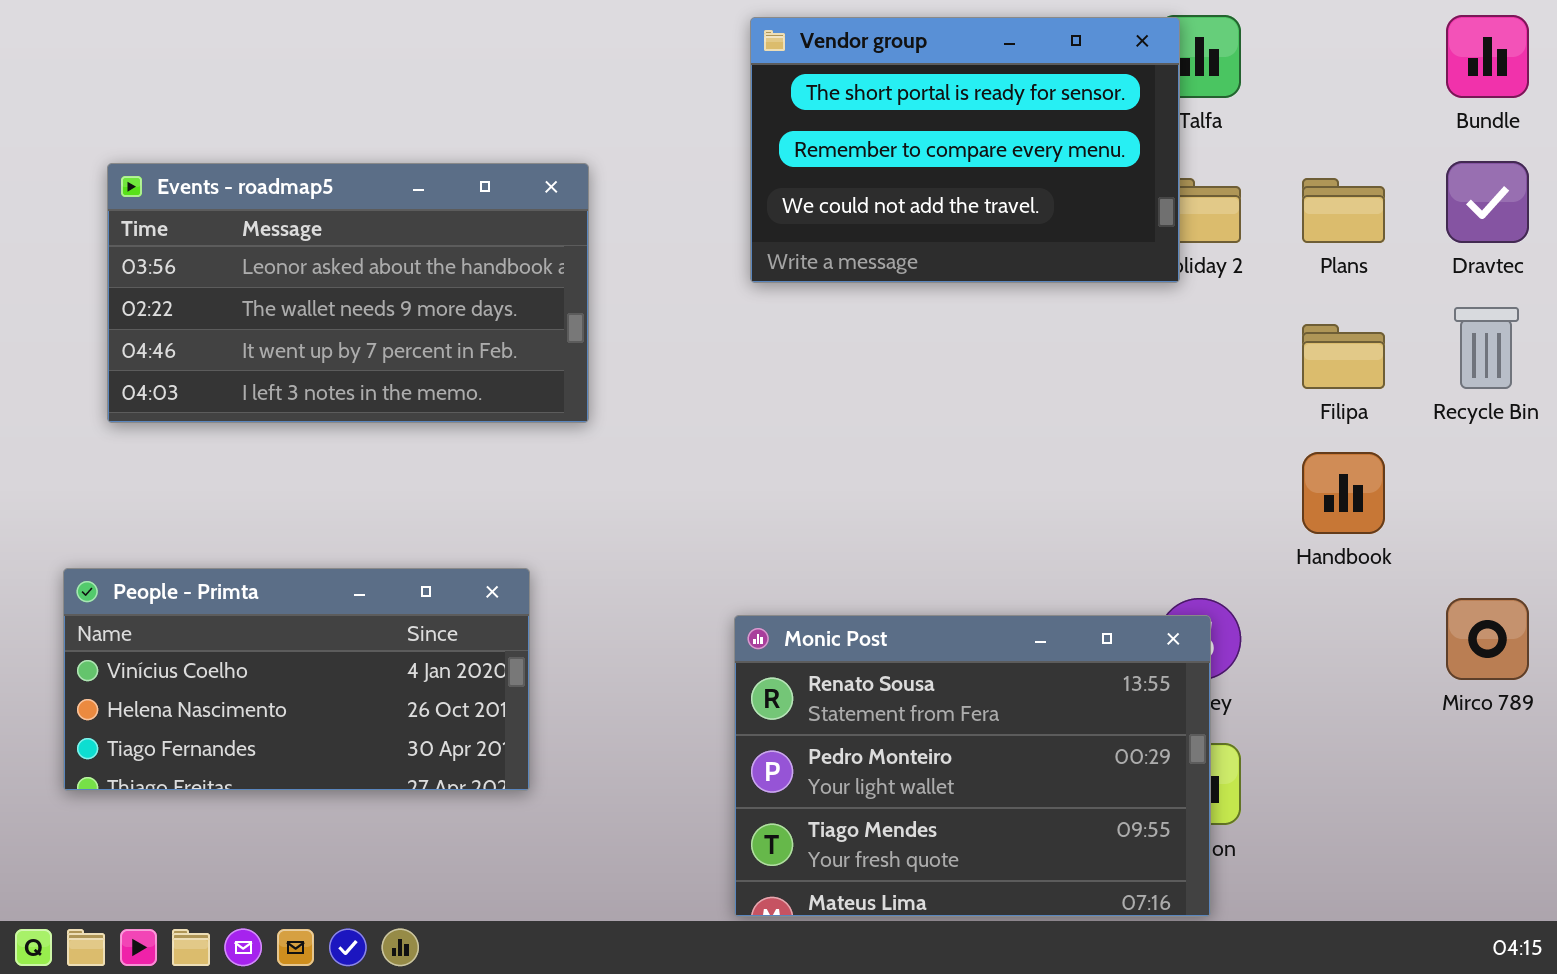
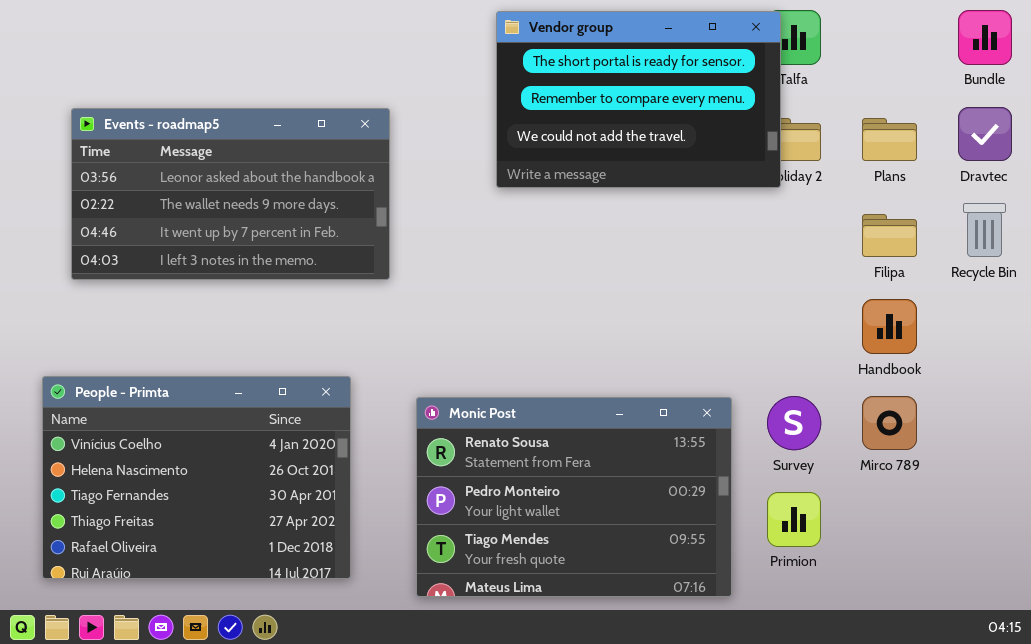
People - Primta: [63,568,530,791] -> [42,376,351,579], resized
Mirco 789: [1446,598,1529,680] -> [862,396,917,450], moved
Monic Post: [734,615,1211,917] -> [416,397,732,597], moved

